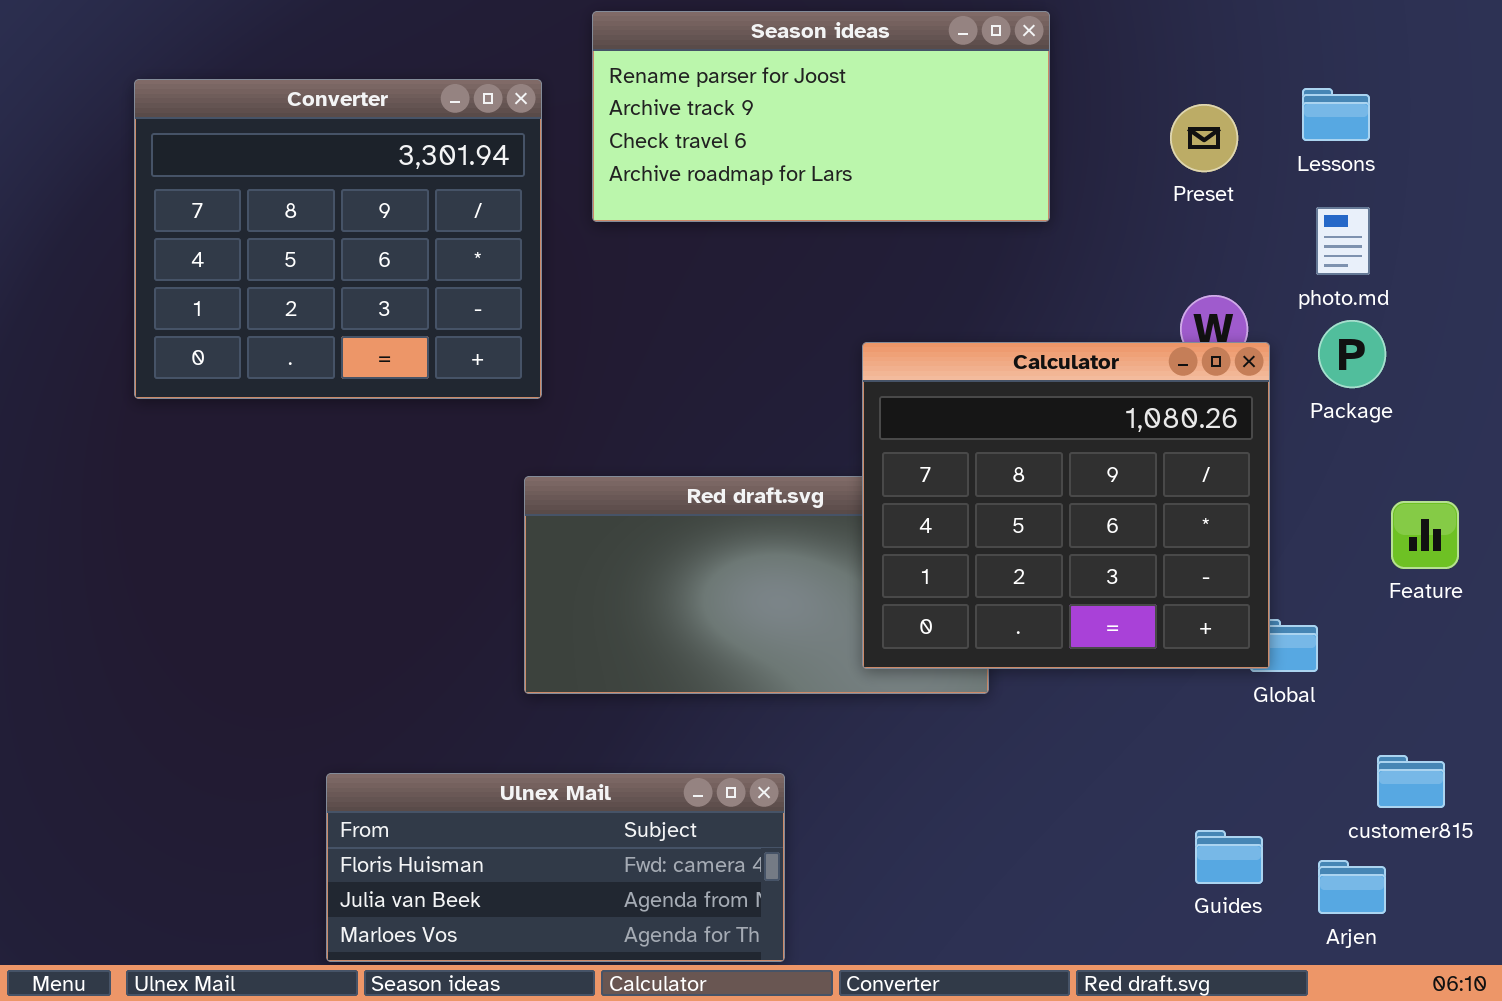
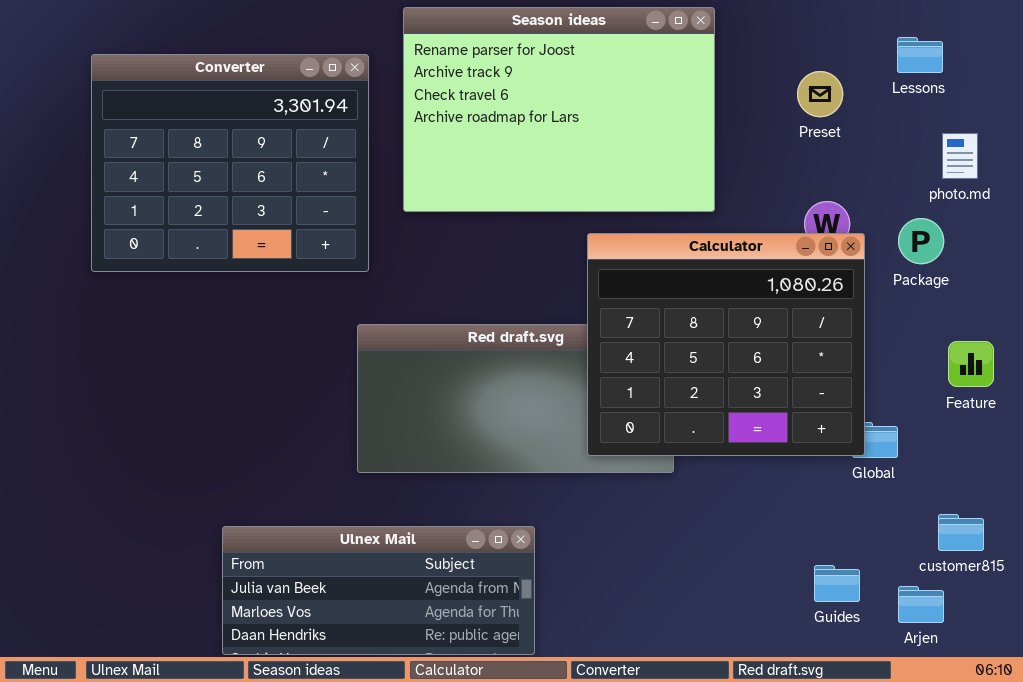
Season ideas: [592,11,1050,222] -> [403,7,715,212], resized
Lessons: [1302,88,1370,141] -> [897,37,943,73], moved
photo.md: [1316,207,1370,275] -> [942,133,978,179], moved
Ulnex Mail: [326,773,785,962] -> [222,526,535,655], scrolled down 1 row

